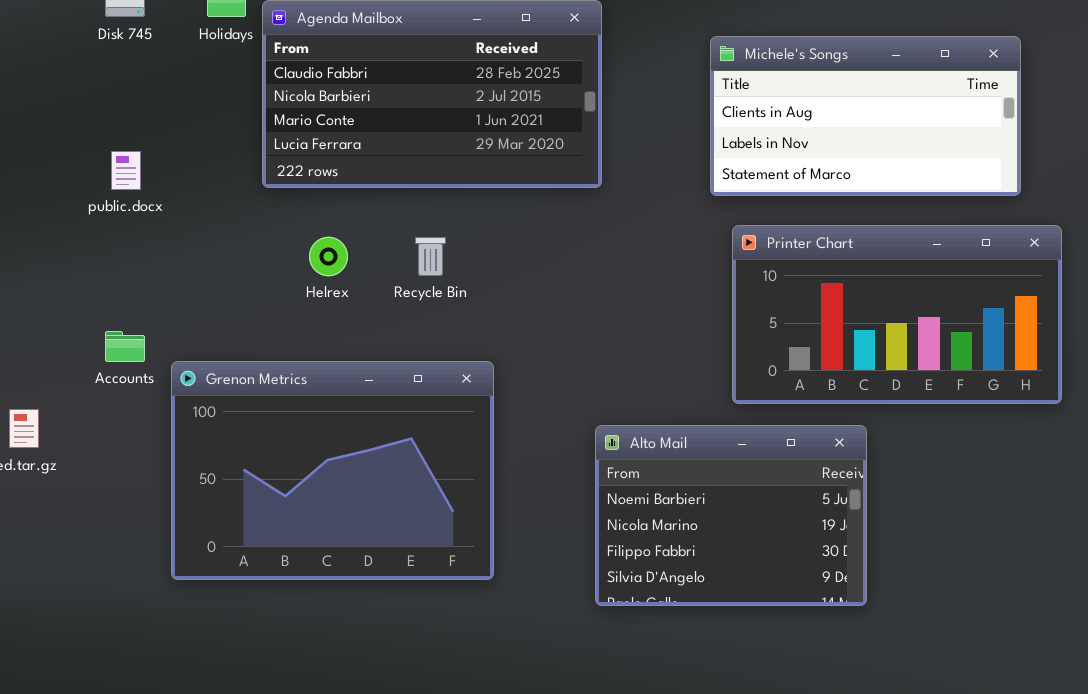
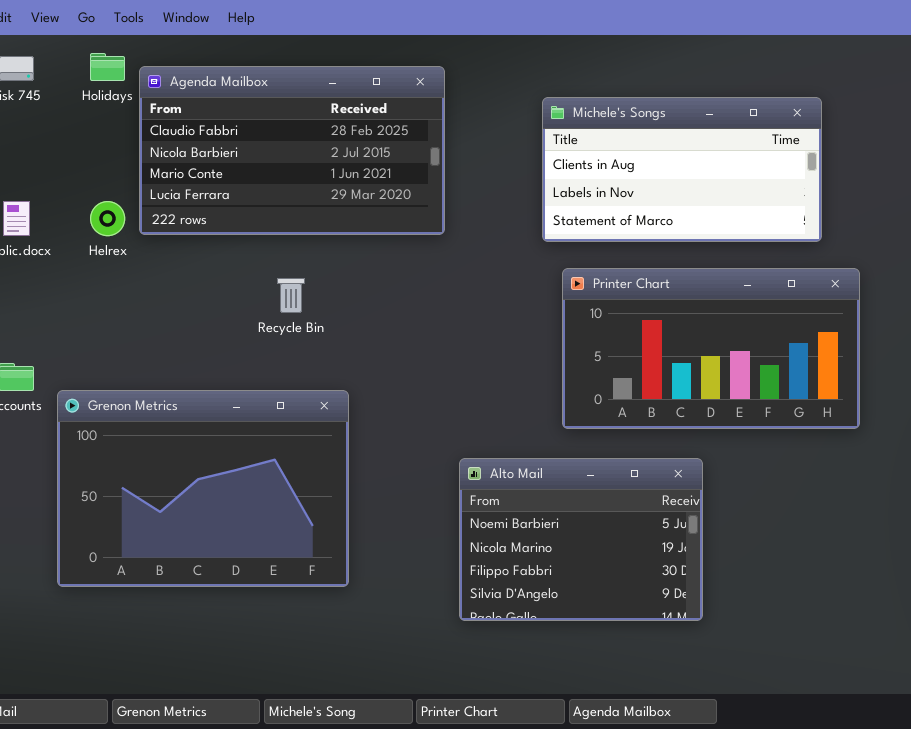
Helrex: [309,237,348,276] -> [90,201,125,236], moved
Alto Mail: [595,425,867,606] -> [459,458,703,621], moved

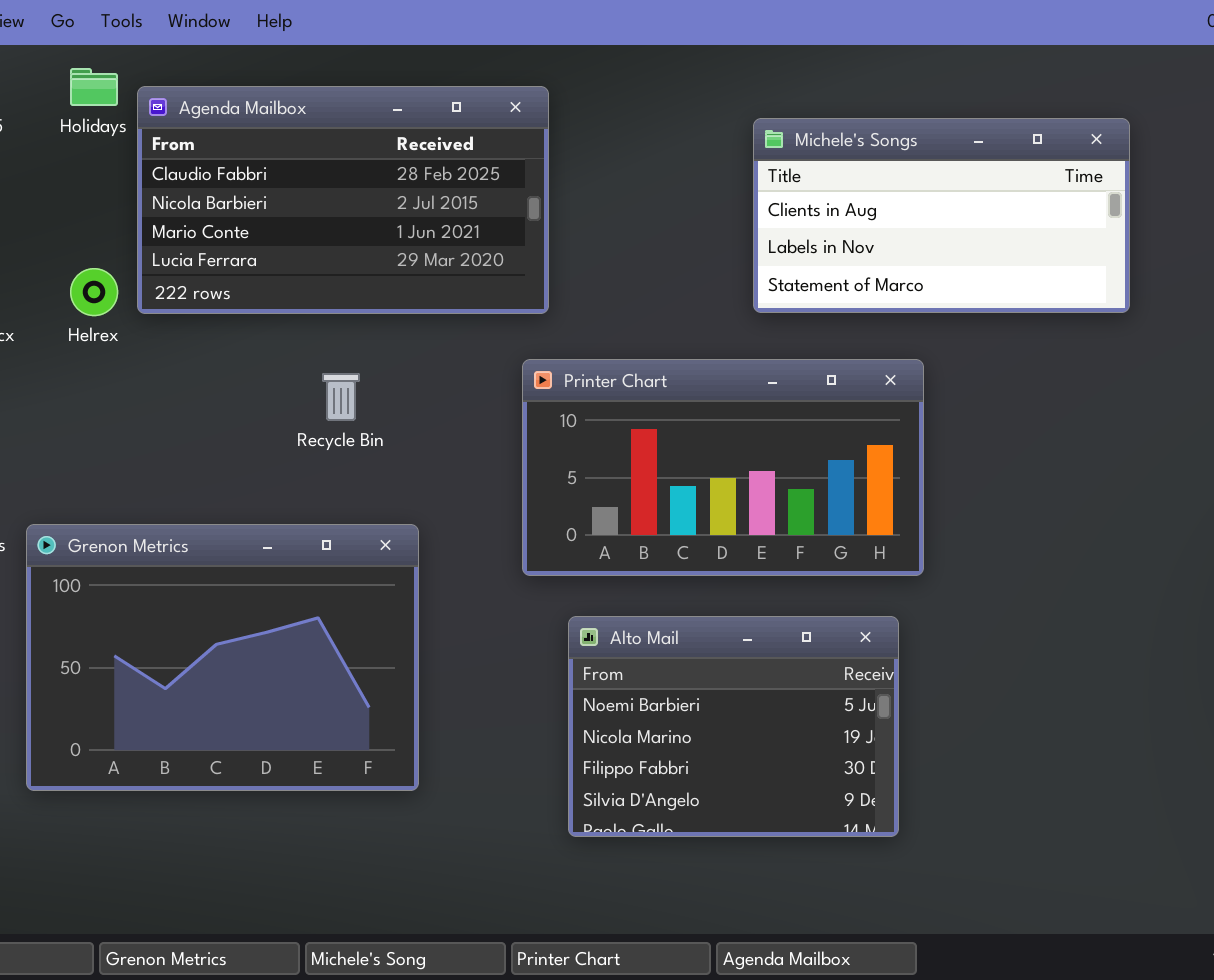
Michele's Songs: [542,97,822,242] -> [753,118,1130,313], moved
Printer Chart: [562,268,860,429] -> [522,359,924,576], moved

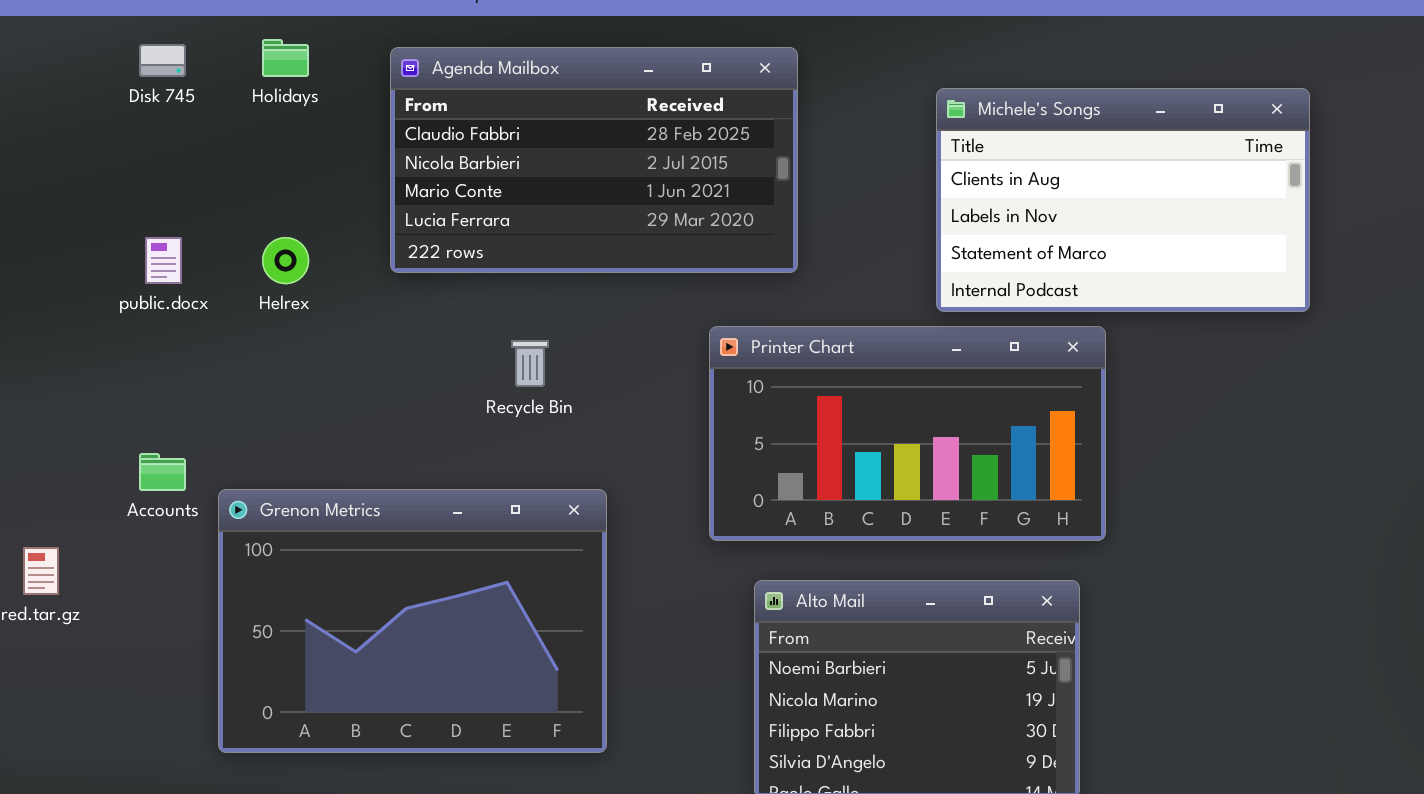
Agenda Mailbox: [137,86,549,314] -> [390,47,798,273], moved
Michele's Songs: [753,118,1130,313] -> [936,88,1310,312], resized

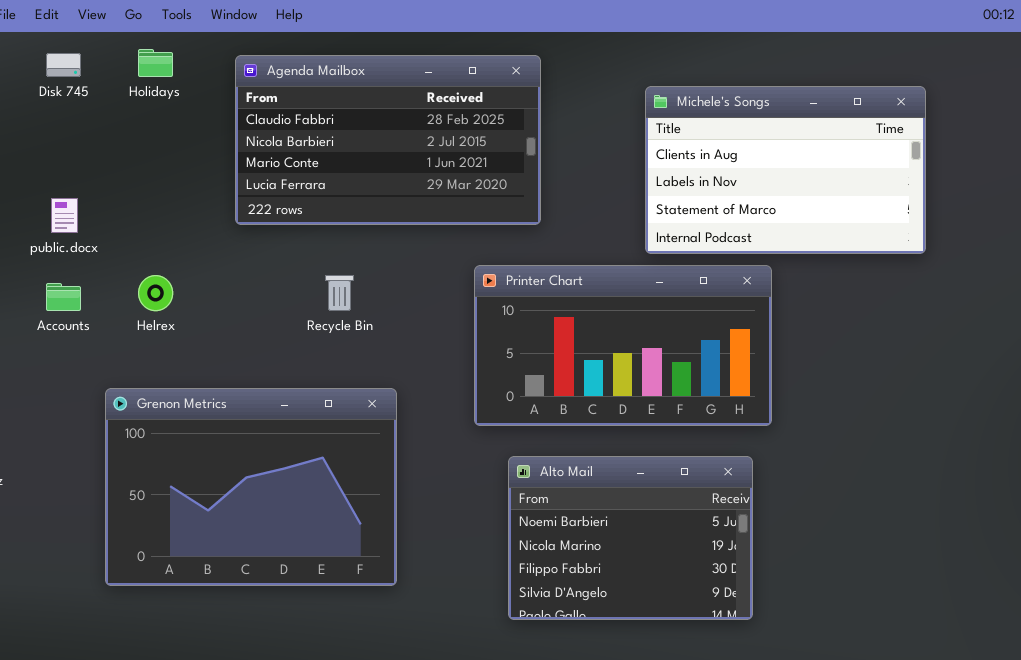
Helrex: [262,237,309,284] -> [138,275,173,311], moved
Accounts: [139,453,186,491] -> [46,283,81,311], moved

